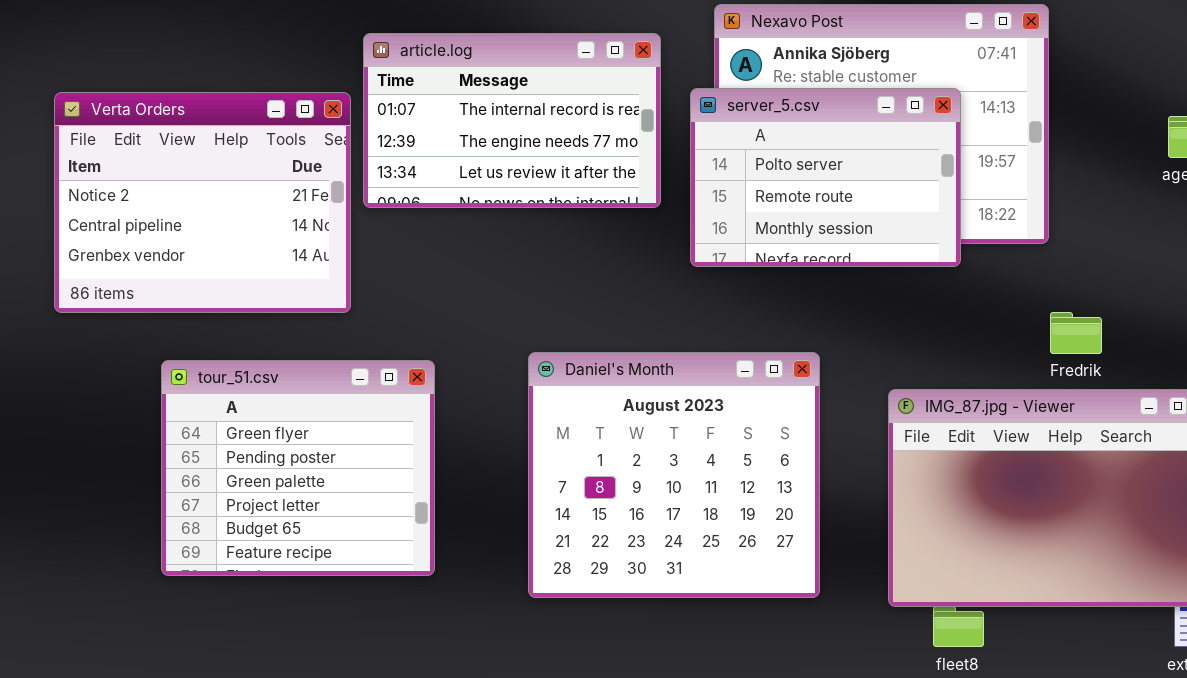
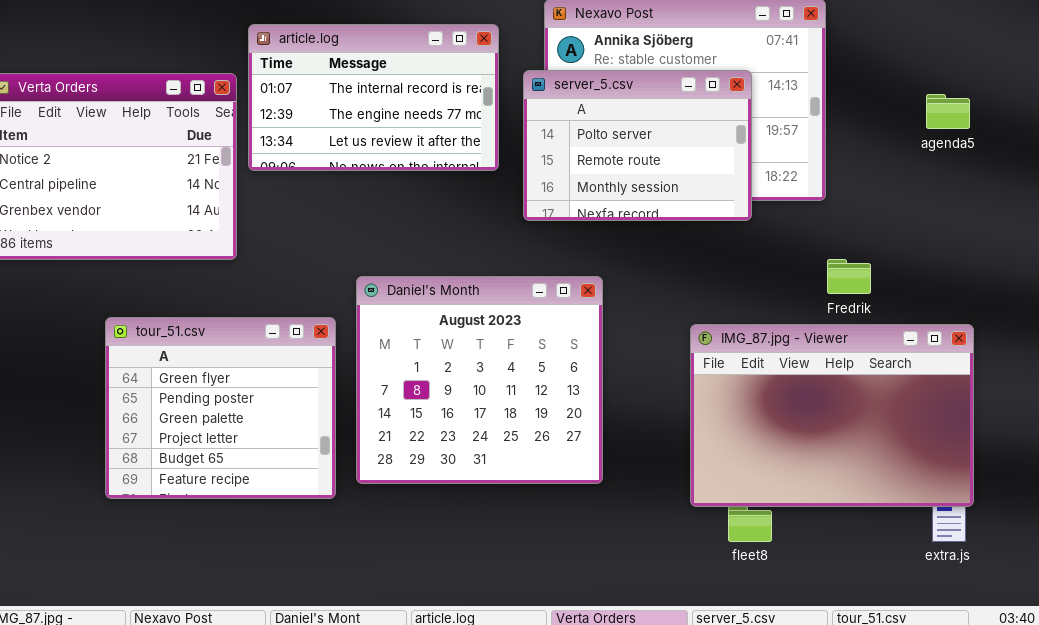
Daniel's Month: [528,352,820,598] -> [356,276,603,484], moved
tour_51.csv: [161,360,435,576] -> [105,317,336,499], moved

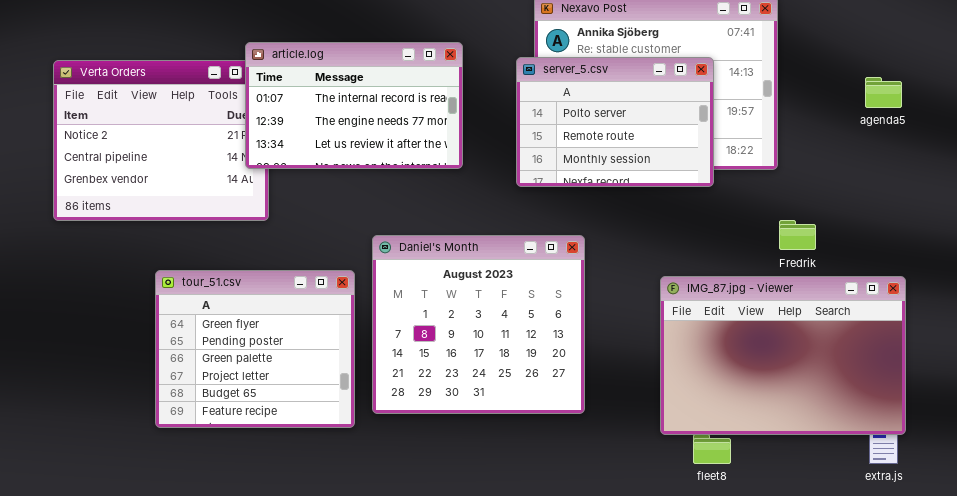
article.log: [248,24,499,171] -> [245,42,463,169], moved

